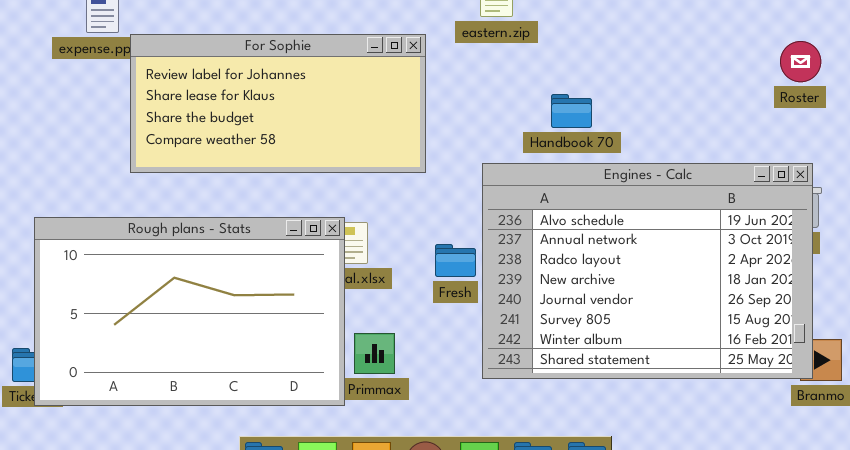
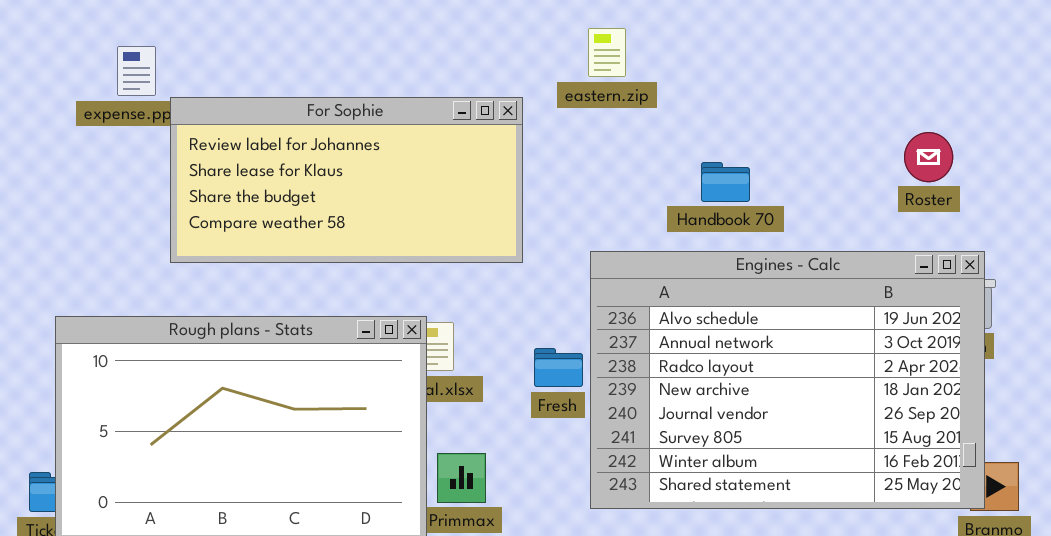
Roster: [780,41,821,82] -> [904,132,953,182], moved
Handbook 70: [551,94,592,128] -> [701,162,750,202], moved

